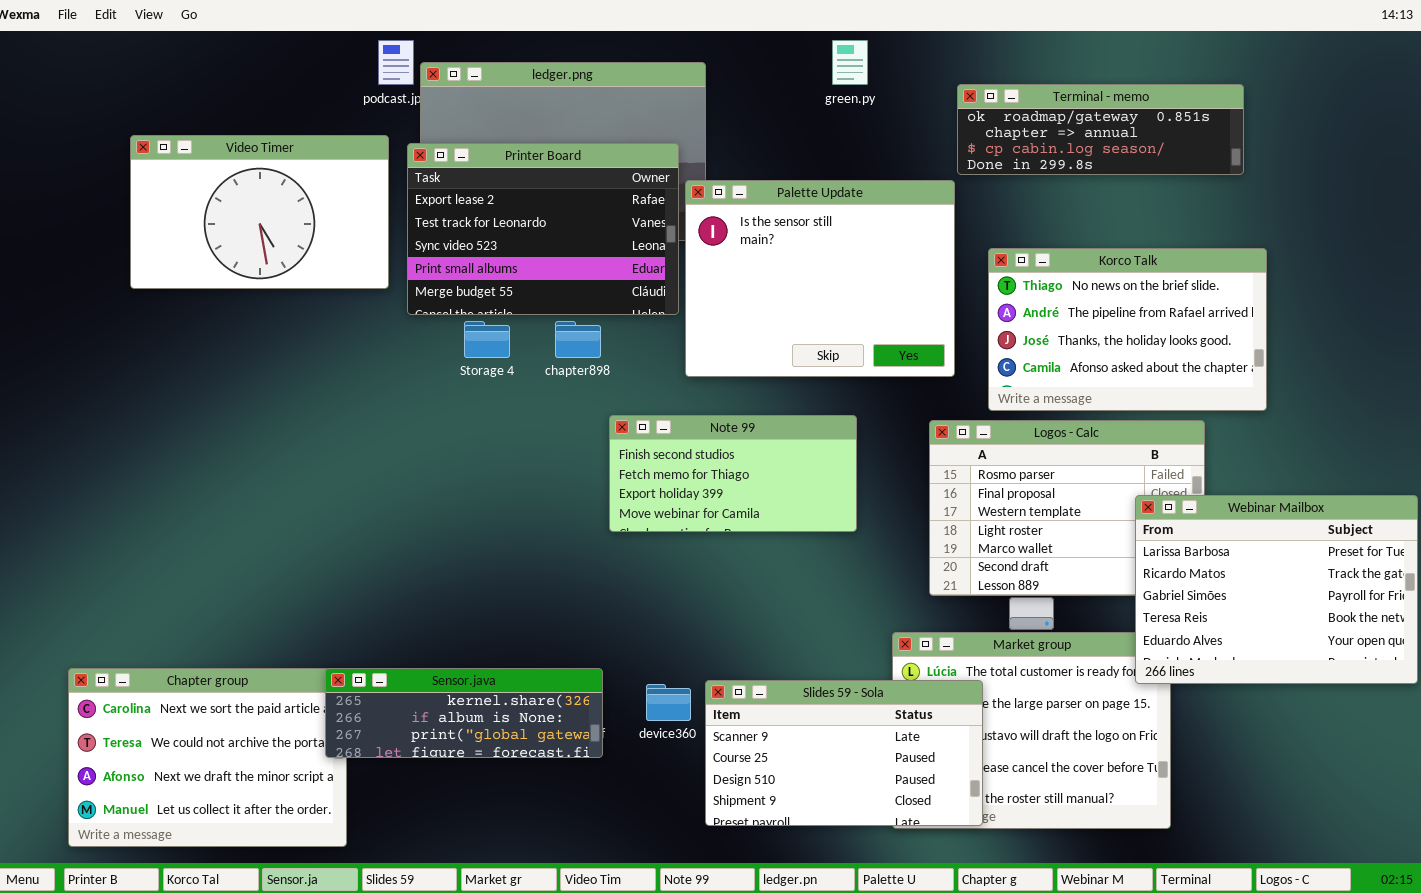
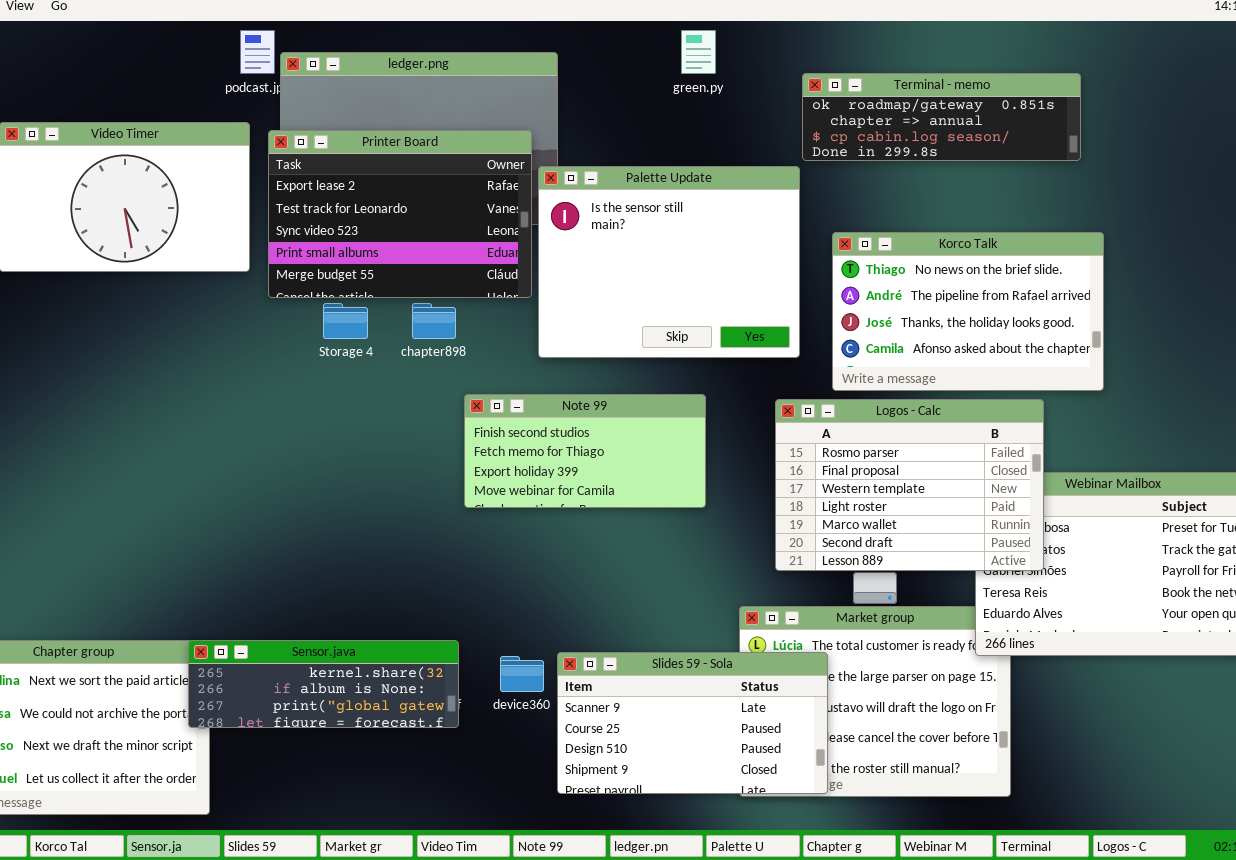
Logos - Calc: [929,420,1205,596] -> [775,399,1044,571], raised

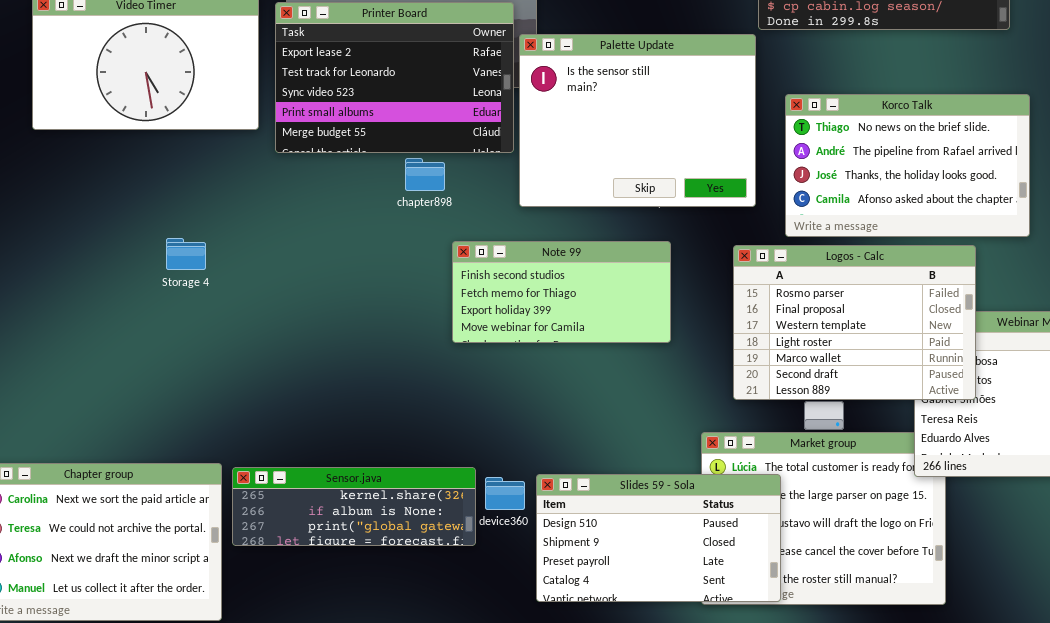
Storage 4: [323,303,368,339] -> [166,238,206,270], moved
Sensor.java: [188,640,459,728] -> [232,467,476,546], moved
Slides 59 - Sola: [557,652,828,794] -> [536,474,781,602], scrolled down 2 rows

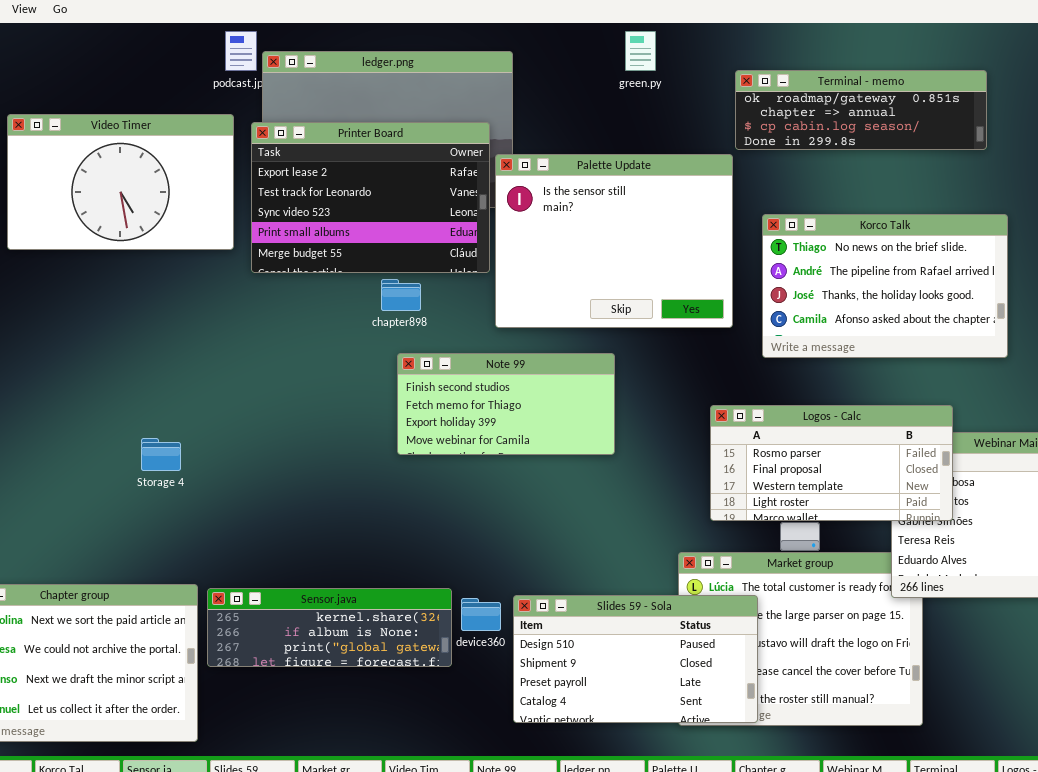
Storage 4: [166,238,206,270] -> [141,438,181,471], moved
Note 99: [452,241,671,343] -> [397,353,615,455], moved
Logos - Calc: [733,245,976,400] -> [710,405,953,521], resized

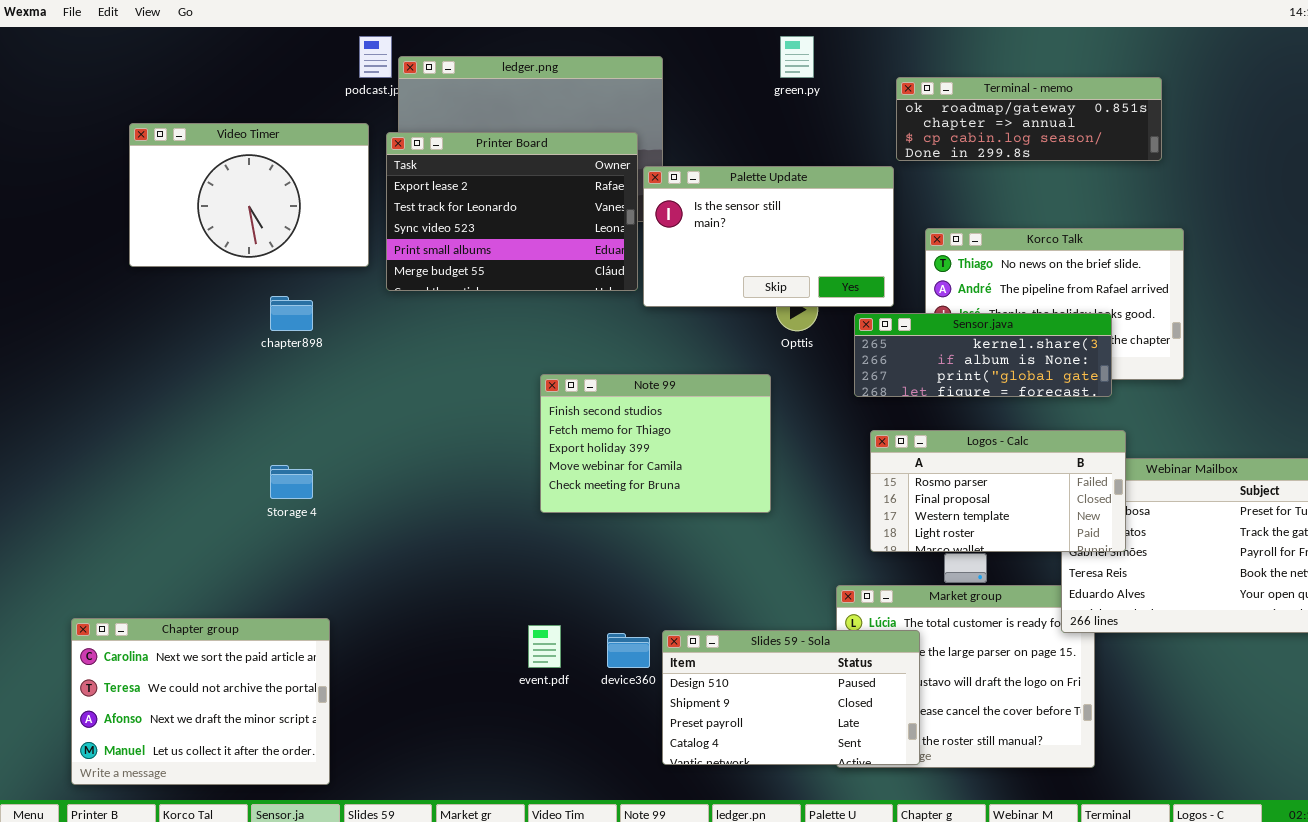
Palette Update: [495,154,733,328] -> [643,166,894,307], resized
chapter898: [381,279,421,311] -> [270,296,313,331], moved
Note 99: [397,353,615,455] -> [540,374,771,513], resized
Sensor.java: [207,588,452,667] -> [854,313,1112,397], moved

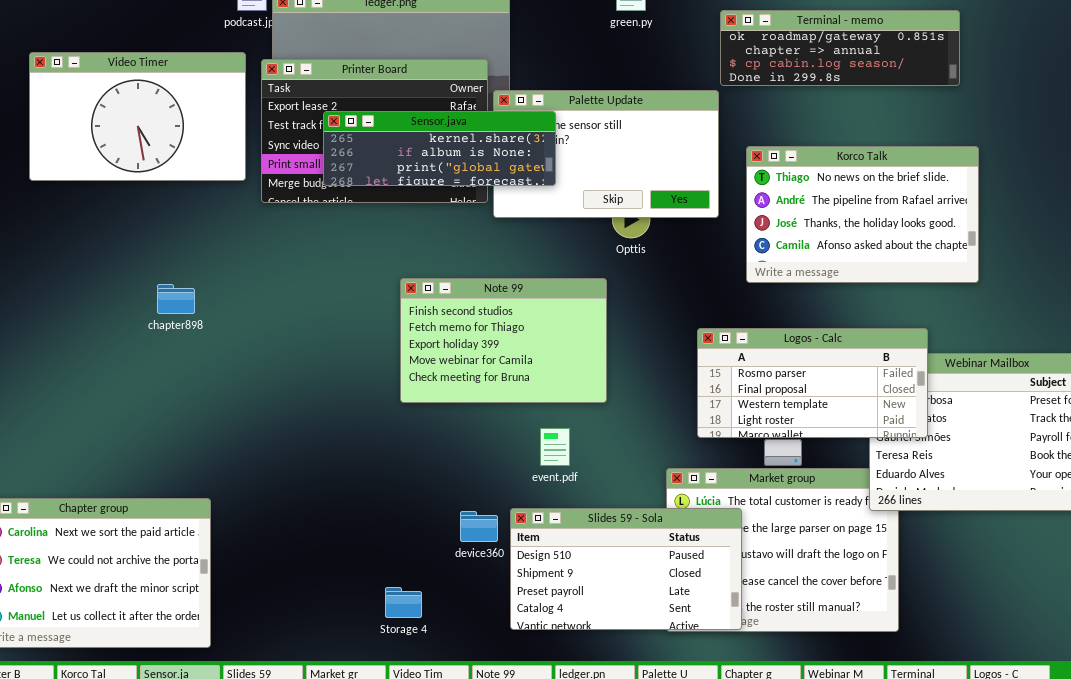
chapter898: [270,296,313,331] -> [157,284,195,314], moved
Sensor.java: [854,313,1112,397] -> [323,111,556,186], moved
Storage 4: [270,465,313,499] -> [385,587,422,618], moved
event.pdf: [528,625,561,668] -> [540,428,570,466], moved

